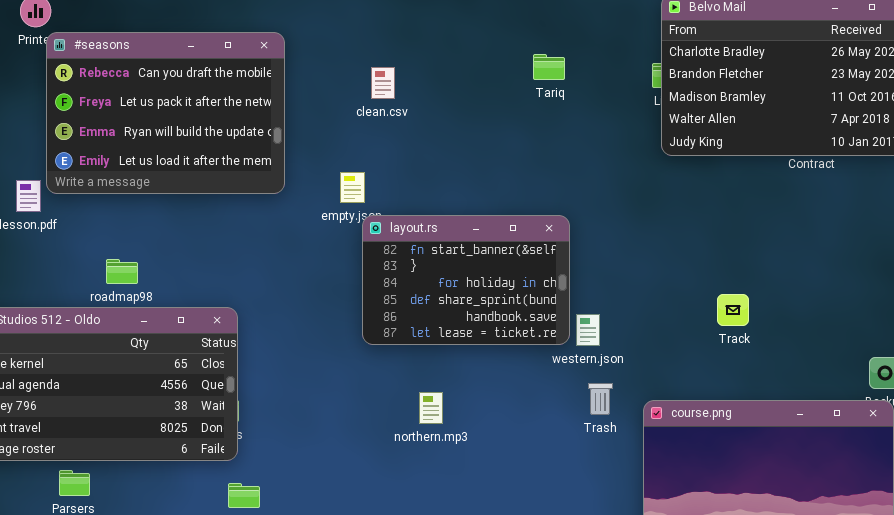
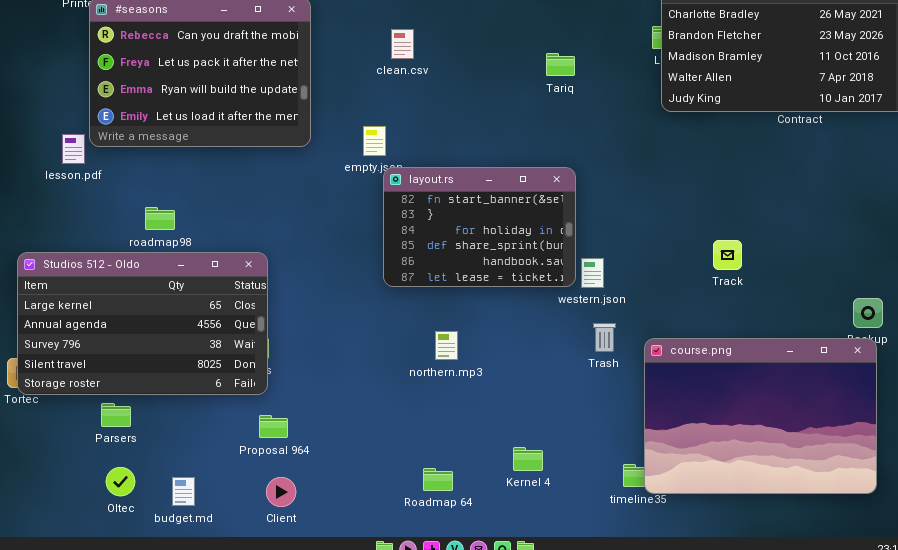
Tariq: [533,54,565,80] -> [546,53,575,76], moved

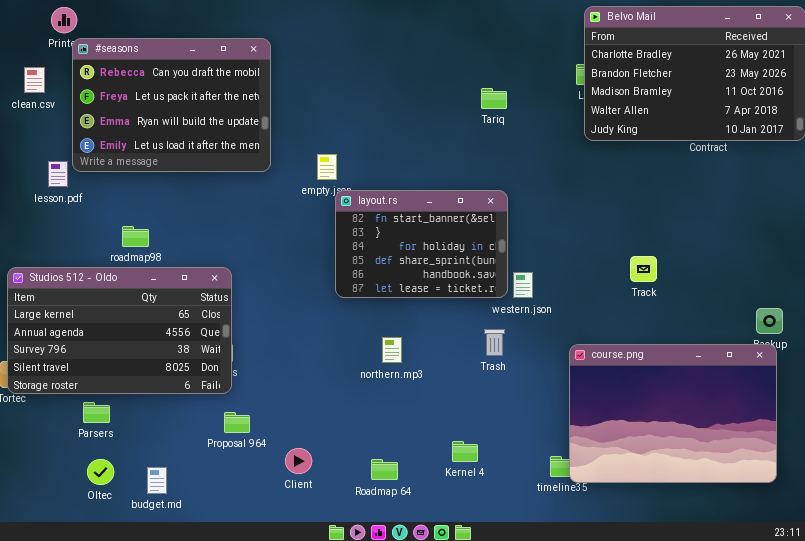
clean.csv: [391,29,414,59] -> [24,67,45,93], moved
Trash: [593,323,616,352] -> [484,329,505,356], moved
Client: [266,477,296,507] -> [285,448,312,474], moved

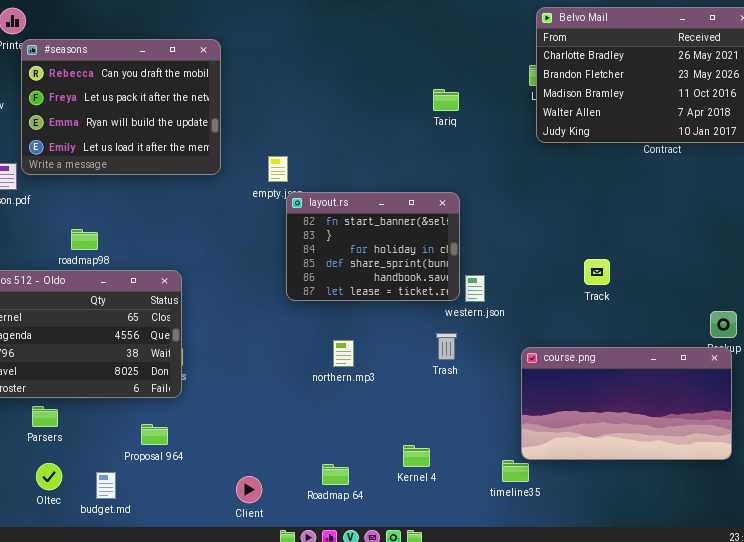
course.png: [569,344,777,483] -> [521,347,732,460], resized
Proposal 964: [224,412,250,433] -> [141,424,168,445], moved
Client: [285,448,312,474] -> [236,476,262,503], moved

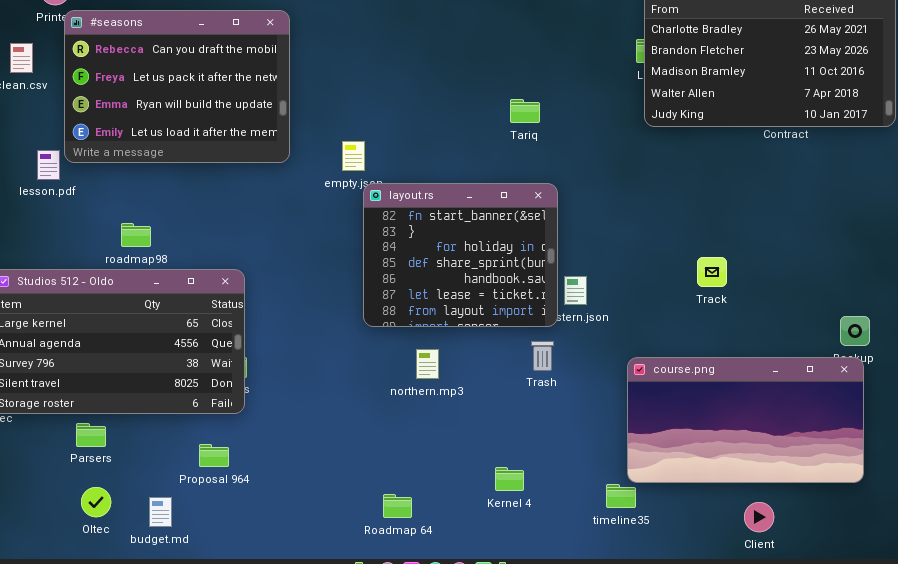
Tariq: [433,89,459,111] -> [510,99,540,123], moved
layout.rs: [286,192,460,301] -> [363,183,558,327], resized
Roadmap 64: [322,464,349,485] -> [383,494,412,518], moved
Client: [236,476,262,503] -> [744,502,774,532], moved

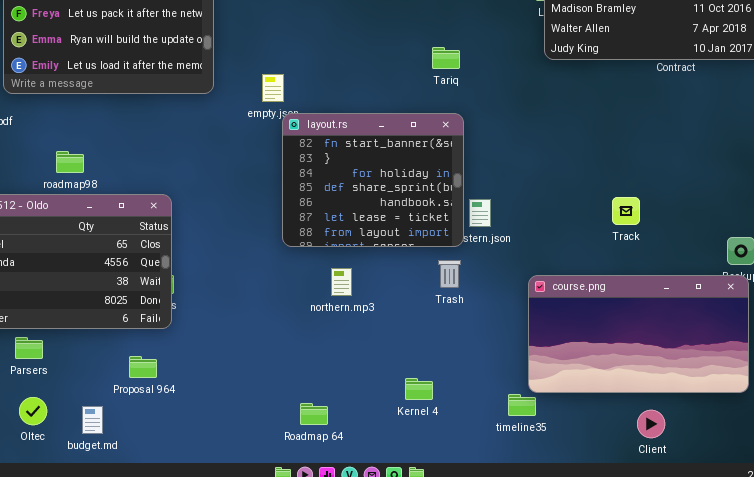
Tariq: [510,99,540,123] -> [432,47,460,69], moved
Track: [697,257,727,287] -> [612,197,640,225], moved

